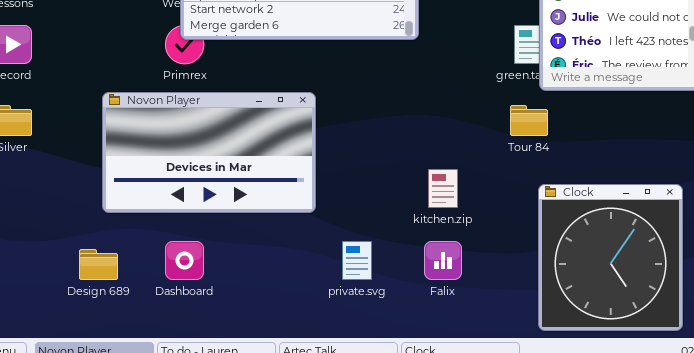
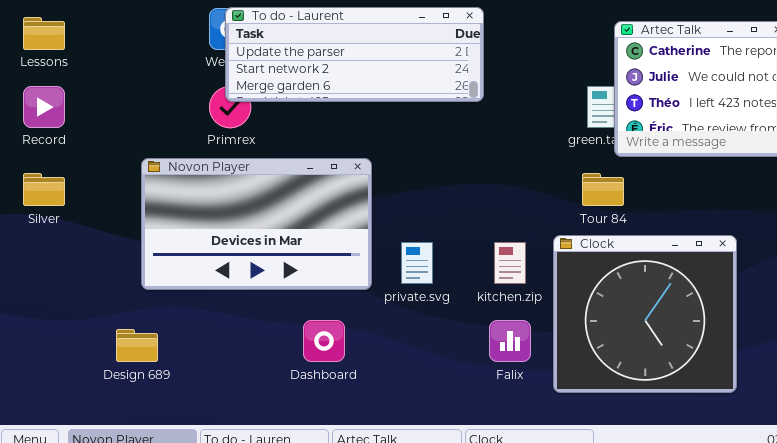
Clock: [538,184,683,331] -> [553,235,737,393], moved, resized
Dashboard: [165,241,204,280] -> [303,320,345,362], moved
private.svg: [342,241,372,280] -> [401,242,433,284], moved

